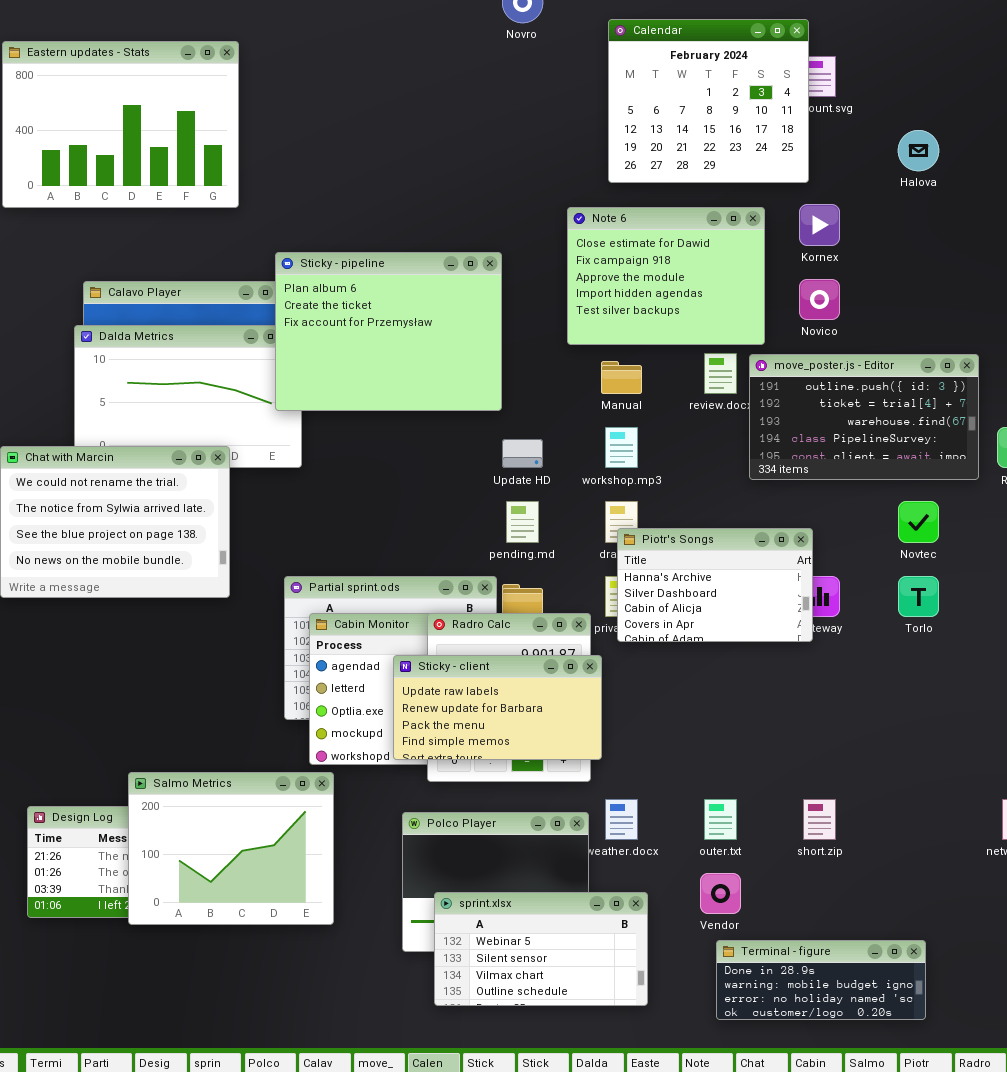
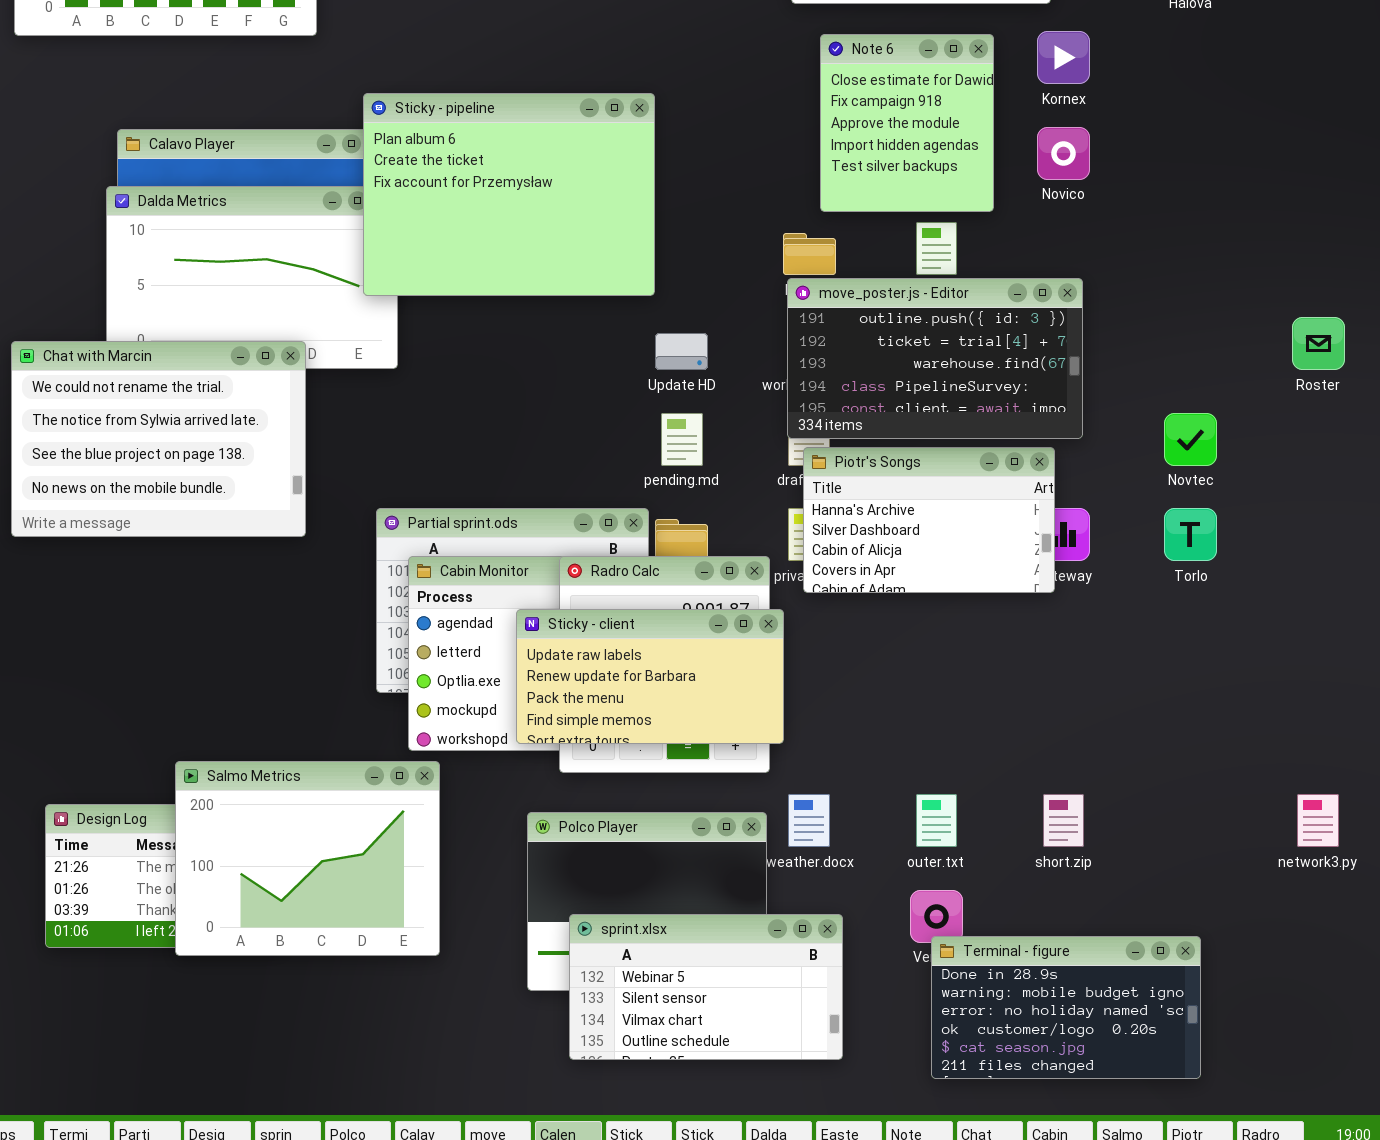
Note 6: [567,207,765,345] -> [820,34,994,212], resized
move_poster.js - Editor: [749,354,979,480] -> [787,278,1083,439], moved
Terminal - figure: [716,940,926,1020] -> [931,936,1201,1079], resized

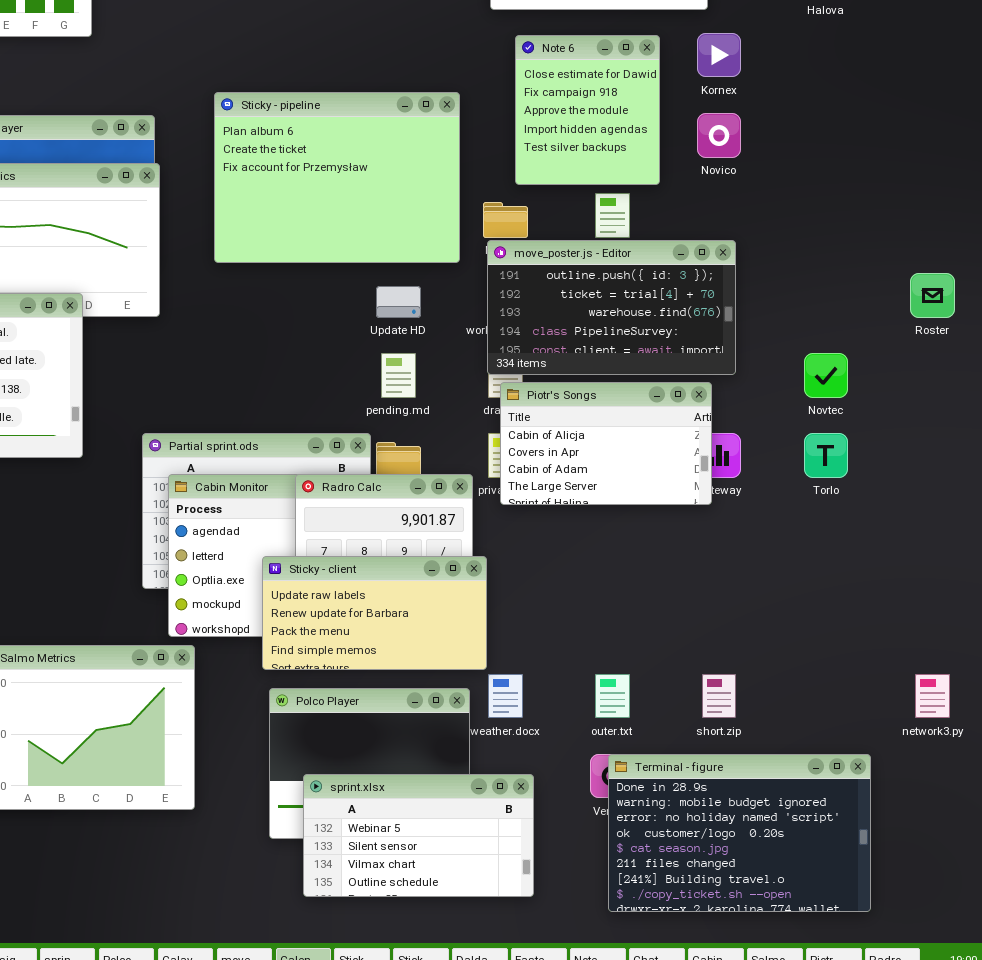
Sticky - pipeline: [363,93,655,296] -> [214,92,460,263], moved
Piotr's Songs: [803,447,1055,593] -> [500,382,712,505], scrolled down 2 rows
Sticky - client: [516,609,784,744] -> [262,556,487,670], moved
Terminal - figure: [931,936,1201,1079] -> [608,754,871,912], resized

